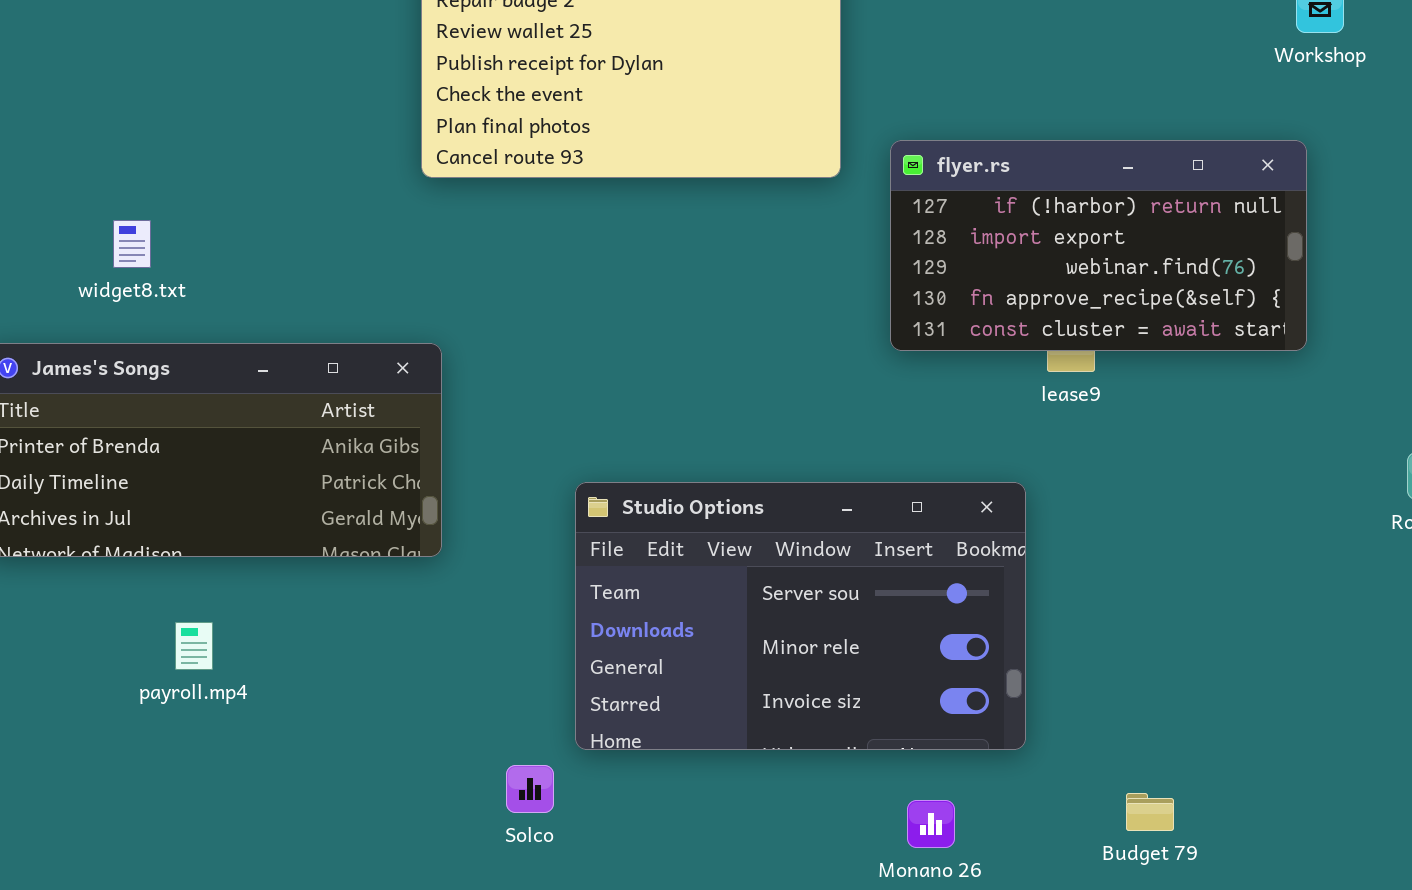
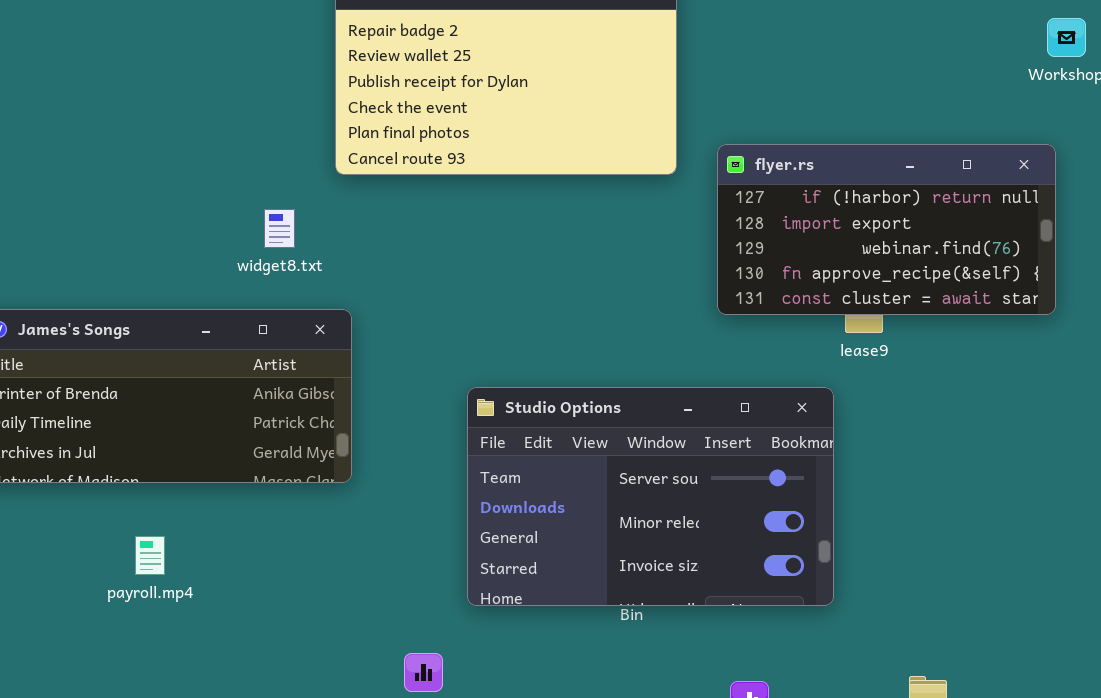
widget8.txt: [113,220,151,268] -> [264,209,295,248], moved
Studio Options: [575,482,1026,750] -> [467,387,834,606], moved

